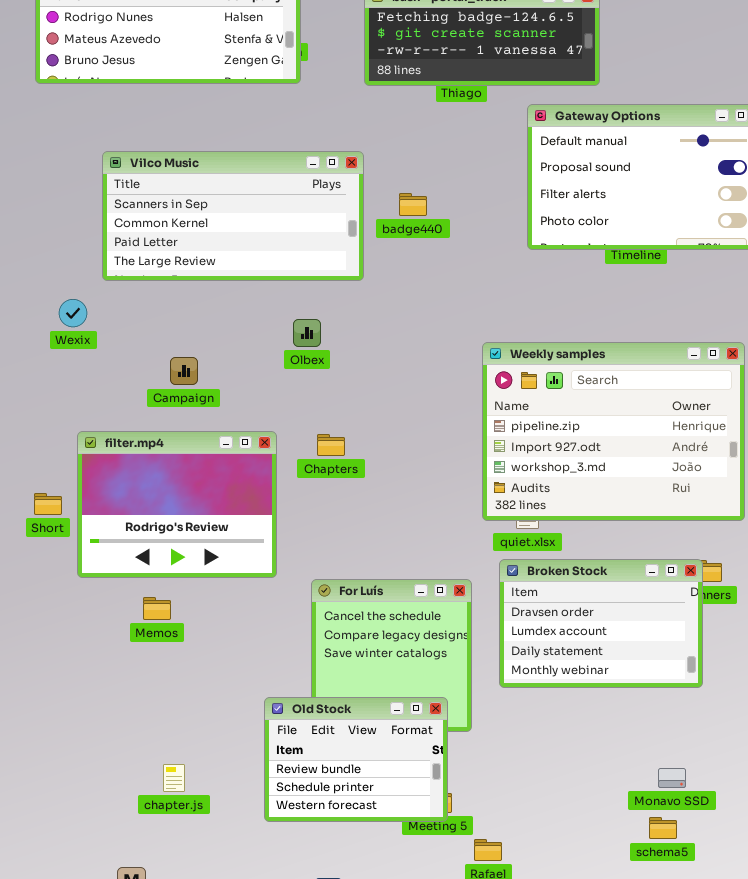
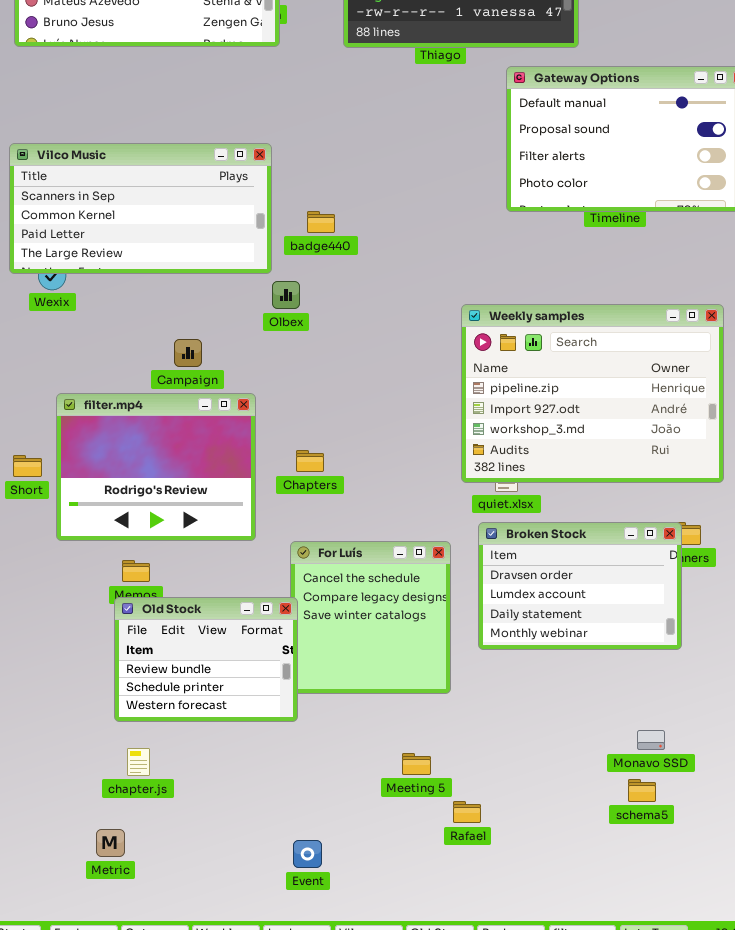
Vilco Music: [102,151,364,281] -> [9,143,272,274], moved
badge440: [399,193,427,216] -> [307,211,335,233], moved
Campaign: [170,357,198,385] -> [174,339,202,367], moved
Chapters: [317,434,345,456] -> [296,450,324,472], moved
Old Stock: [264,697,448,822] -> [114,597,298,722], moved
chapter.js: [163,764,185,792] -> [127,748,150,776], moved

